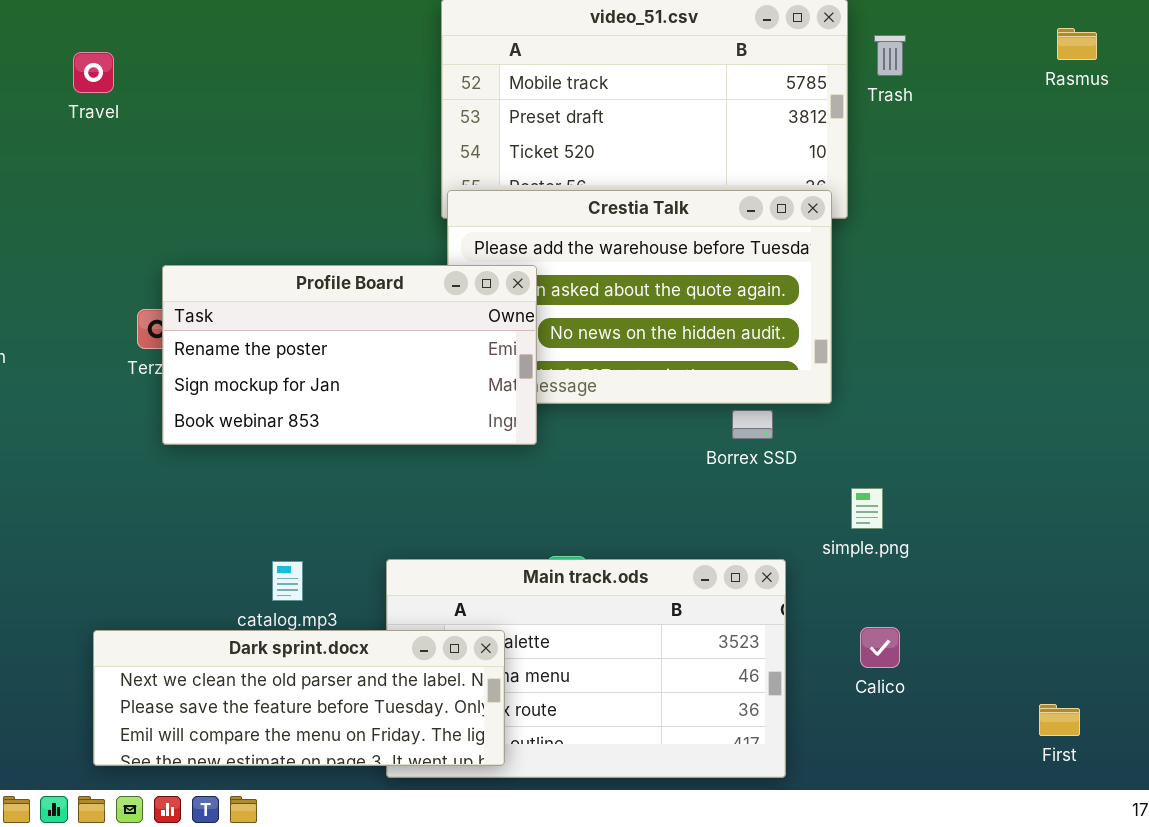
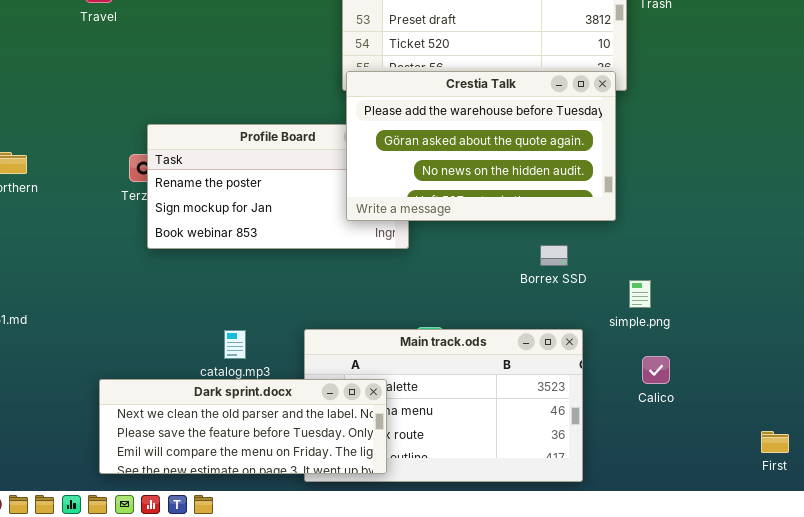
Crestia Talk: [447,190,832,404] -> [346,71,616,221], raised
Borrex SSD: [732,410,773,439] -> [540,245,568,266], moved
Calico: [860,627,900,668] -> [642,356,670,384], moved

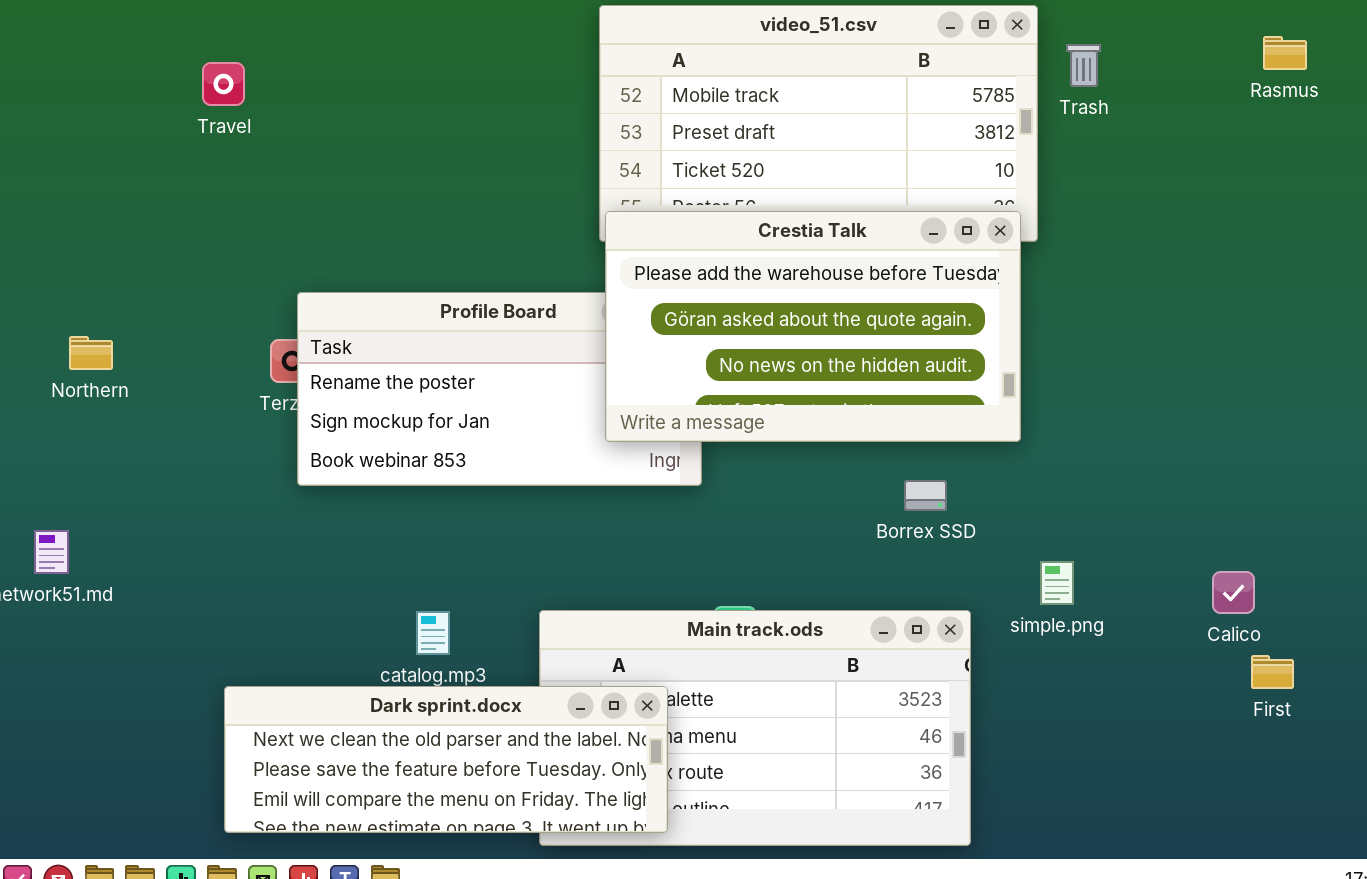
simple.png: [629,280,651,308] -> [1040,561,1074,605], moved
Calico: [642,356,670,384] -> [1212,571,1255,614], moved
First: [761,431,789,453] -> [1251,655,1294,689], moved

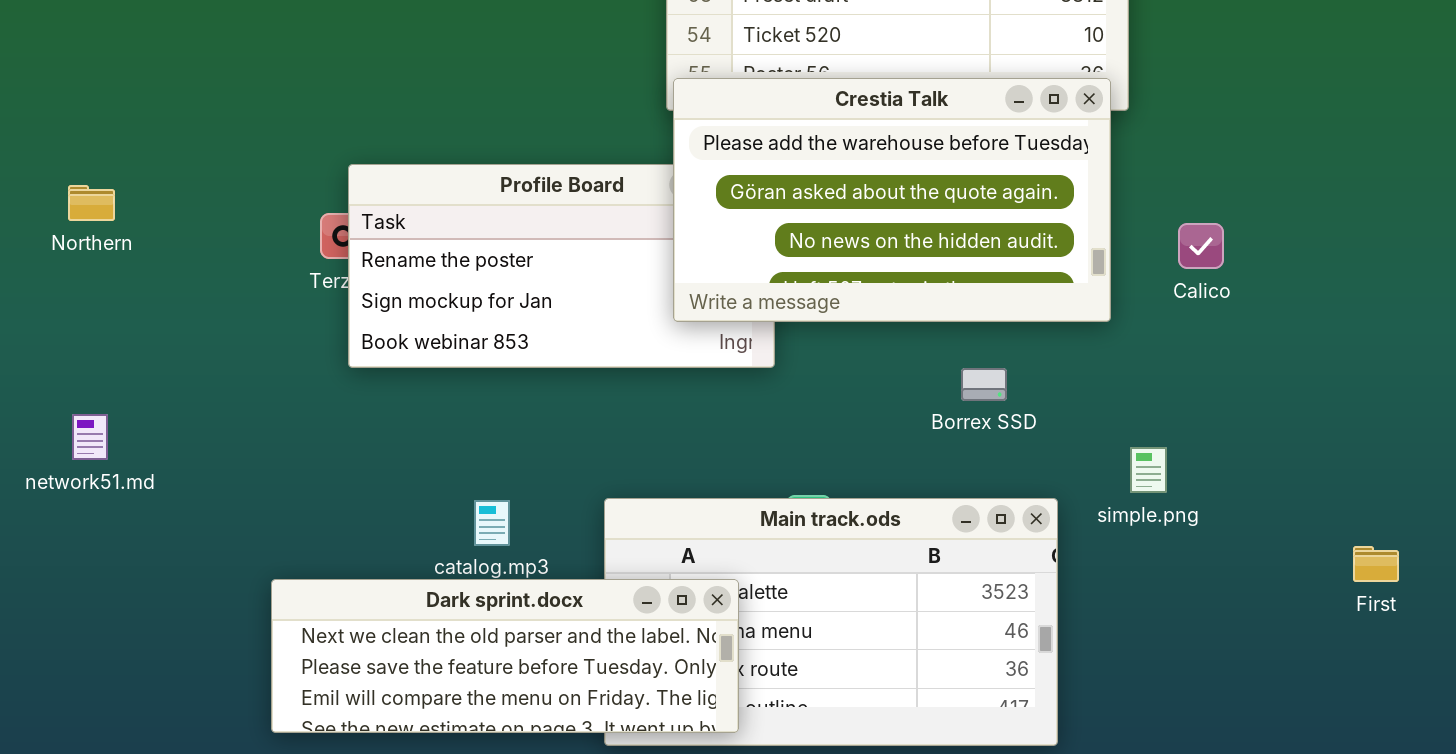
Northern: [69,336,113,370] -> [68,185,115,221], moved
Borrex SSD: [904,480,947,511] -> [961,368,1007,401], moved
Calico: [1212,571,1255,614] -> [1178,223,1224,269], moved

